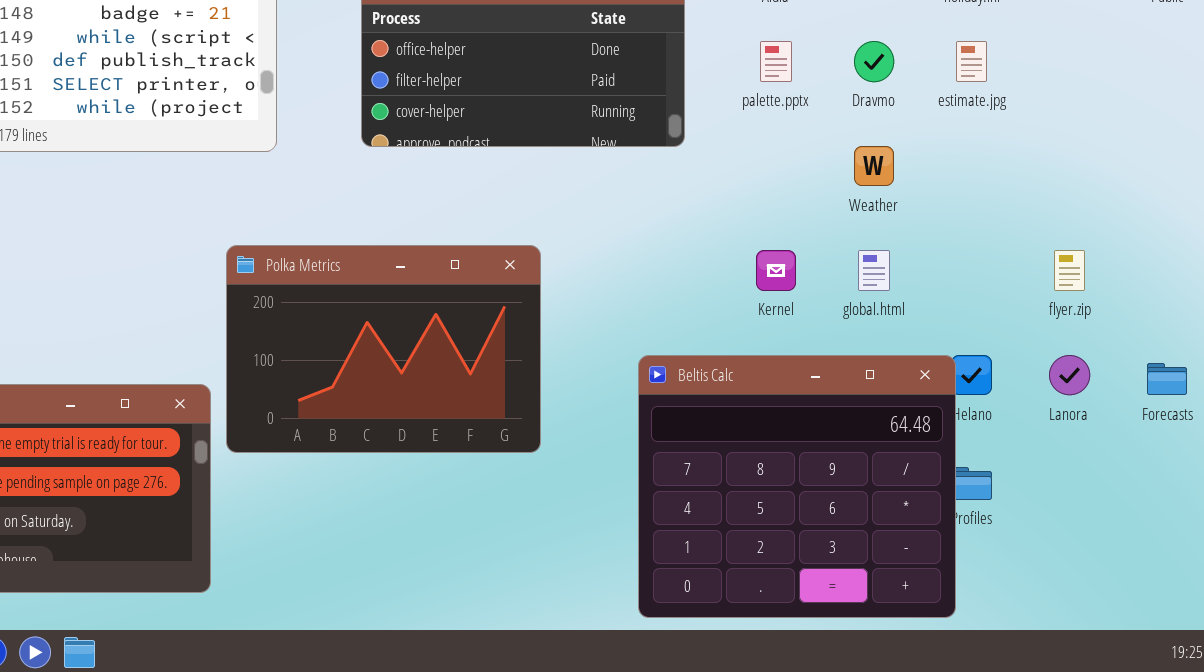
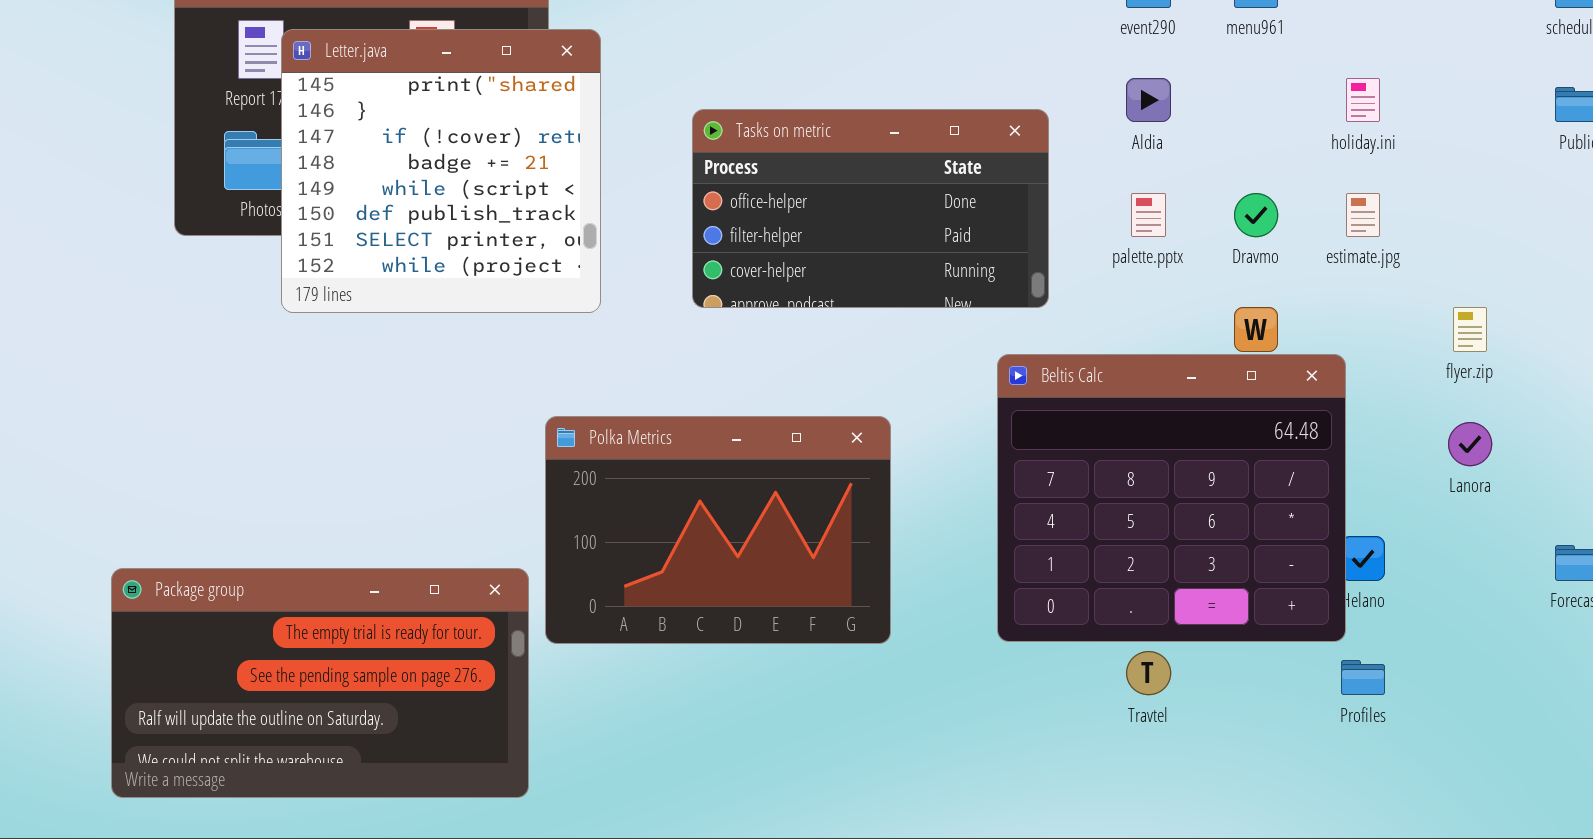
flyer.zip: [1054,250,1085,291] -> [1453,307,1487,352], moved
Beltis Calc: [638,355,956,618] -> [997,354,1346,642], moved
Lanora: [1049,355,1090,395] -> [1448,422,1492,466], moved

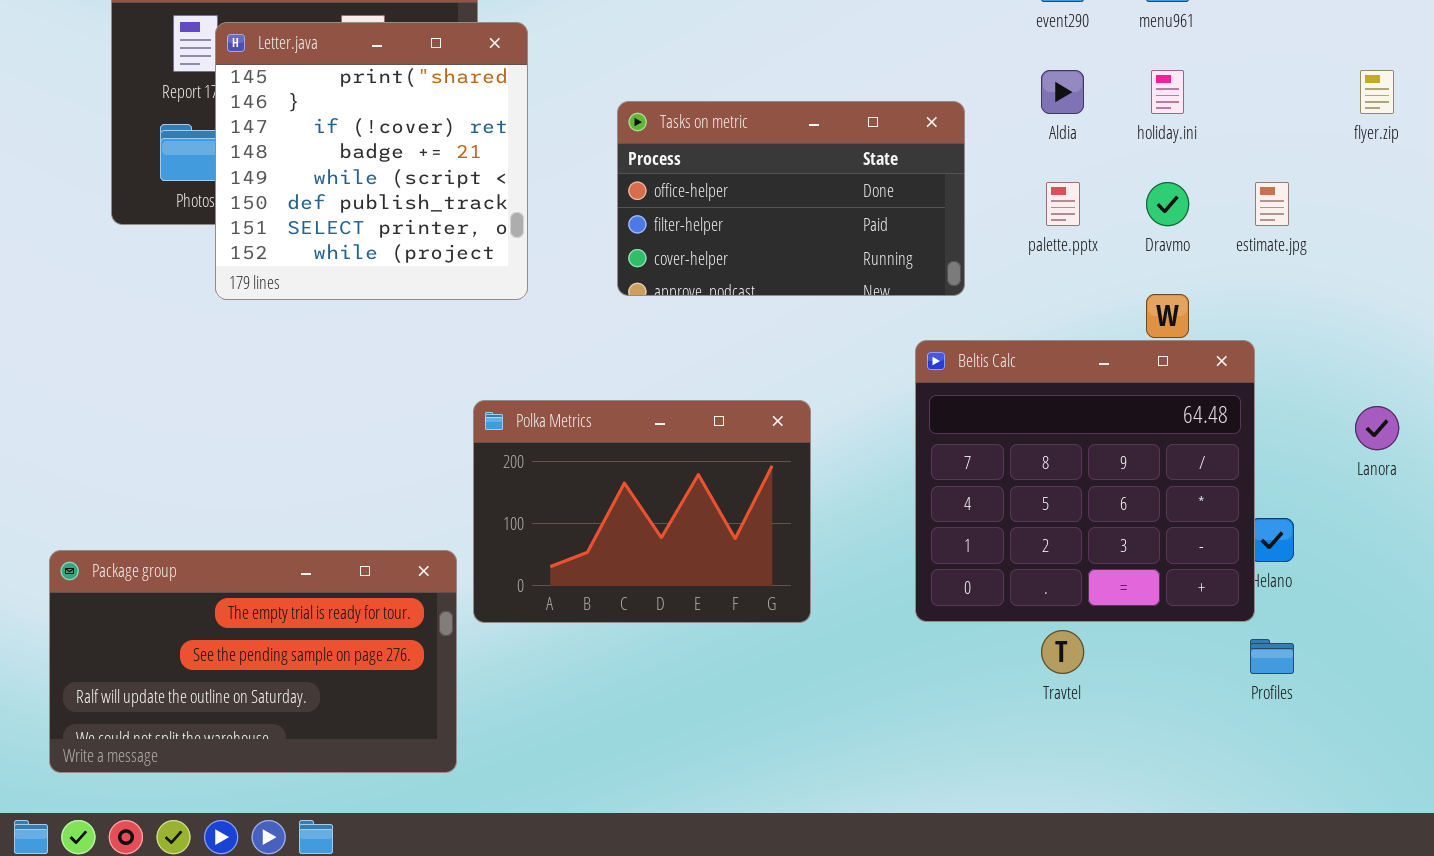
holiday.ini: [1346,78,1380,122] -> [1151,70,1184,114], moved
flyer.zip: [1453,307,1487,352] -> [1360,70,1394,114], moved

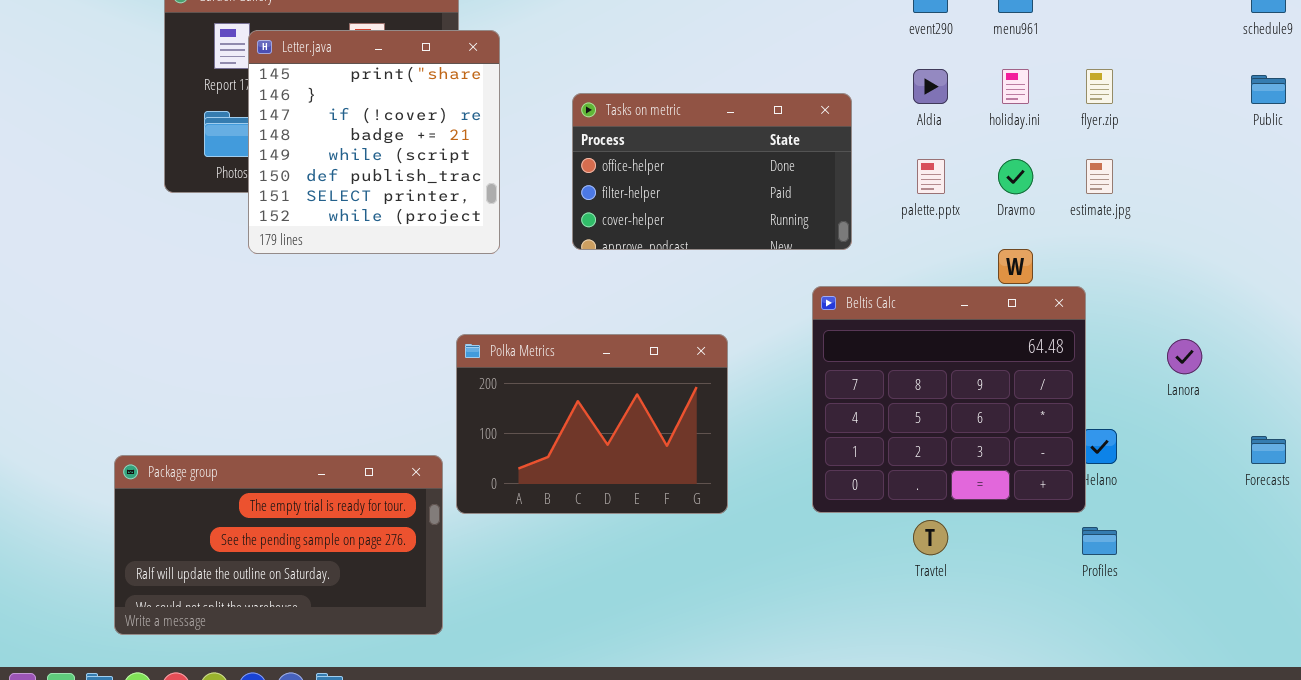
flyer.zip: [1360,70,1394,114] -> [1086,69,1113,104], moved

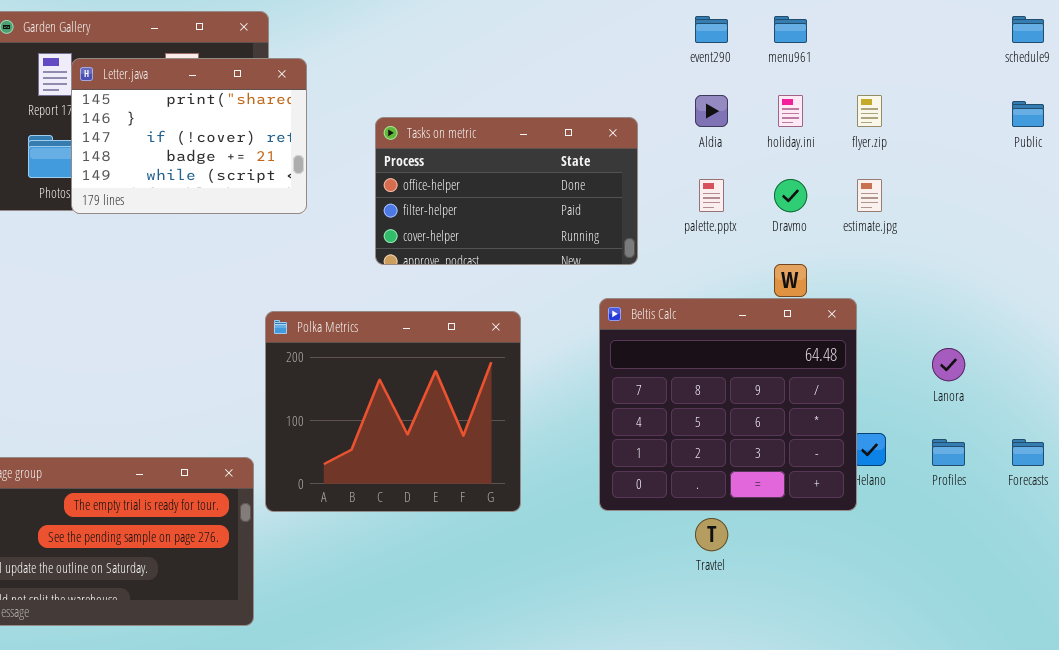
Letter.java: [248,30,500,254] -> [71,58,307,214], resized
Polka Metrics: [456,334,728,514] -> [265,311,521,512], resized
Profiles: [1082,527,1117,555] -> [932,439,965,466], moved

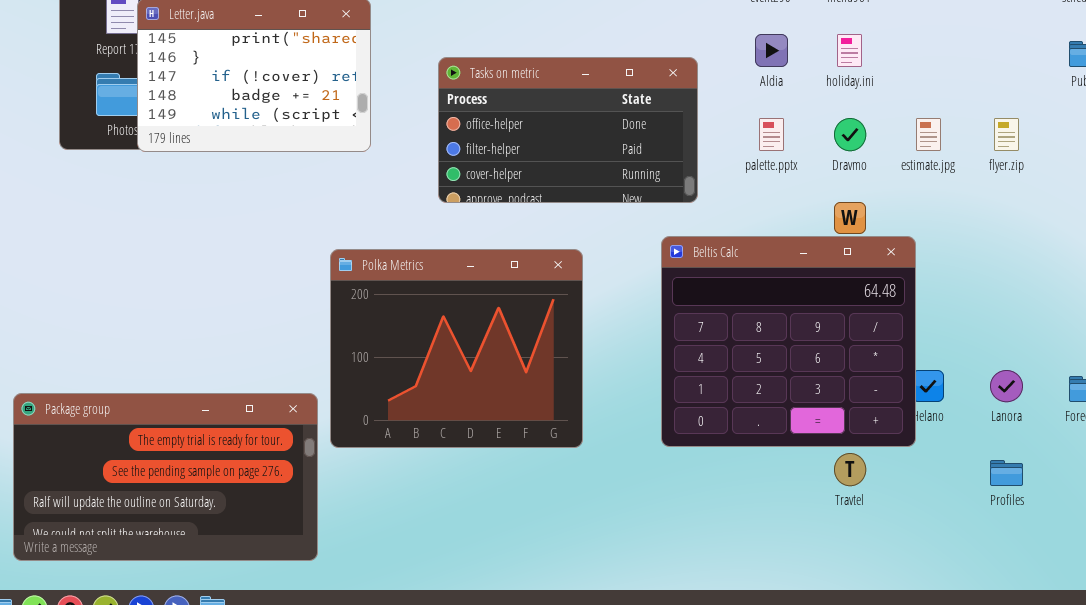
flyer.zip: [857,95,882,127] -> [994,118,1019,151], moved
Lanora: [932,348,965,381] -> [990,370,1023,402], moved
Profiles: [932,439,965,466] -> [990,460,1023,486], moved
Travtel: [695,518,728,551] -> [834,453,866,486], moved

